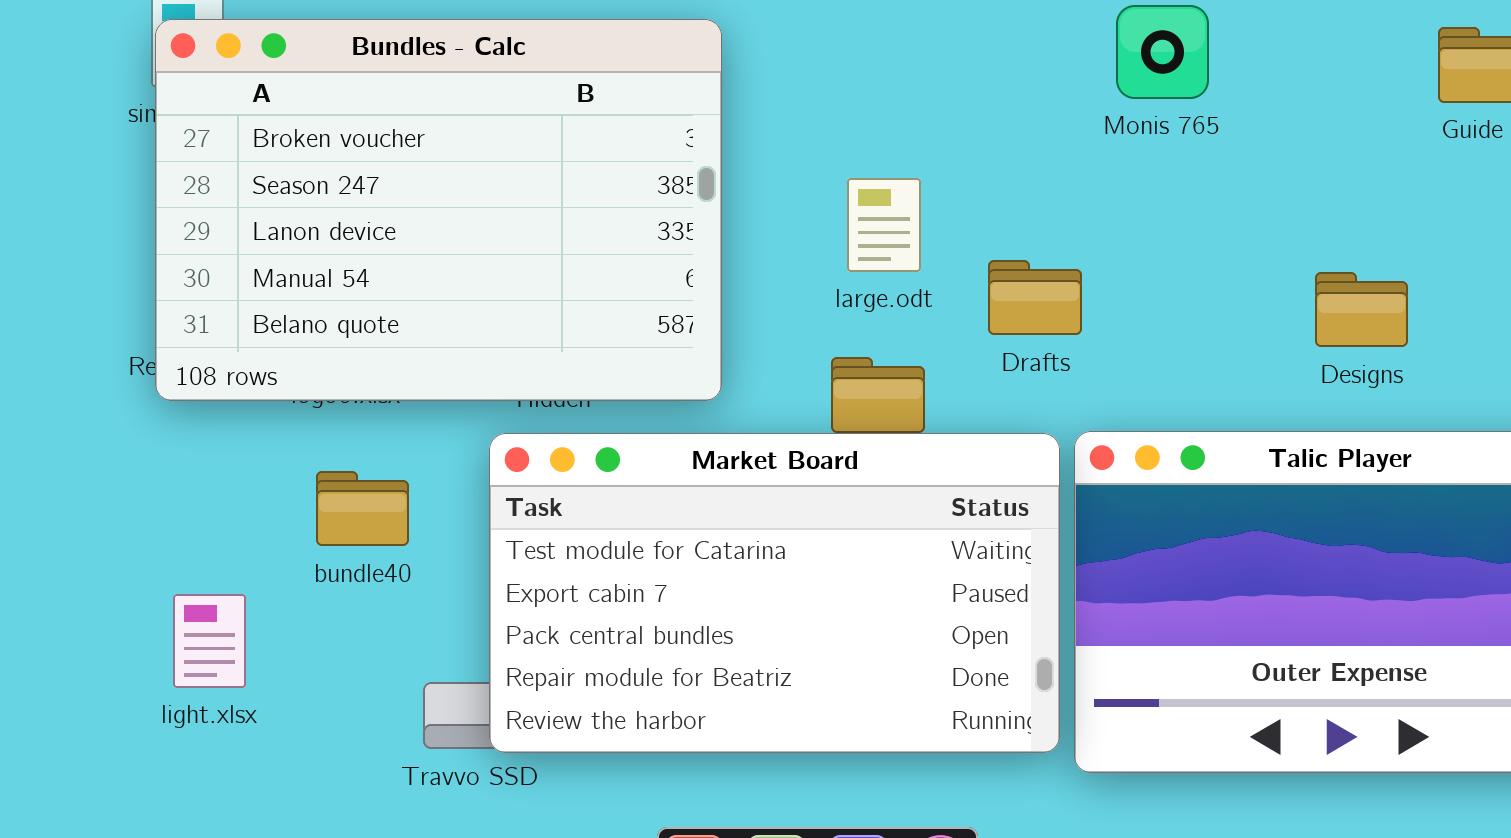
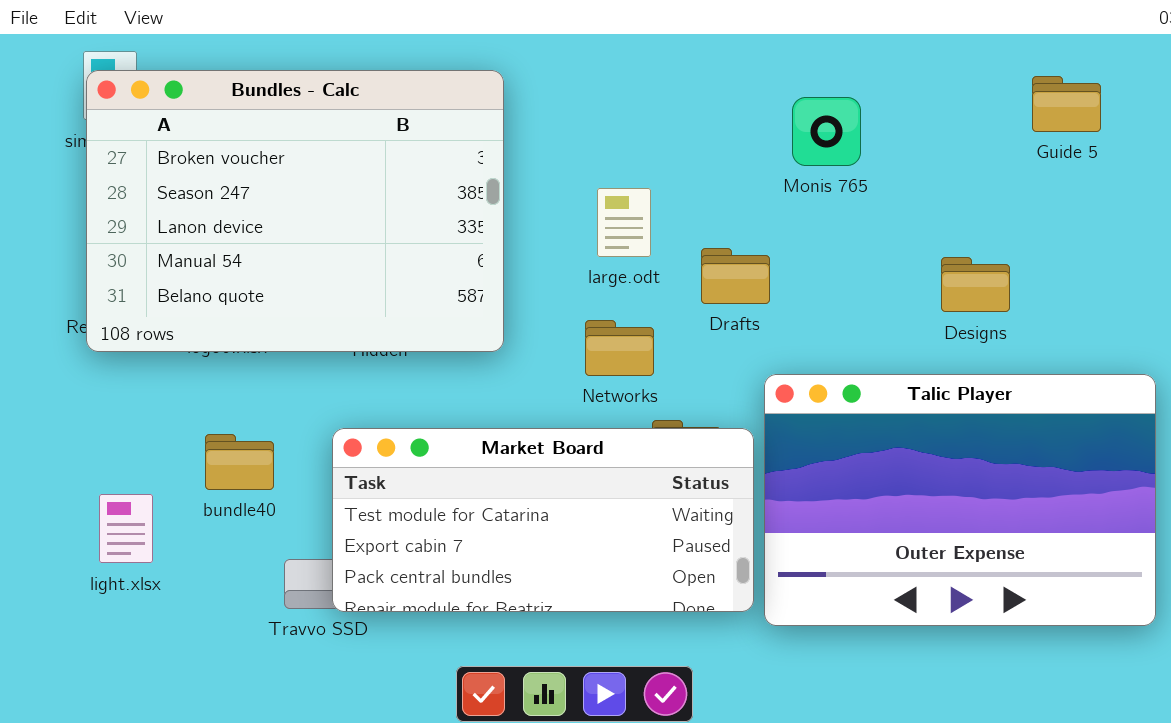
Monis 765: [1116,5,1209,99] -> [792,97,861,166], moved
Market Board: [489,433,1060,753] -> [332,428,754,612], resized
bundle40: [316,471,409,546] -> [205,434,274,490], moved

